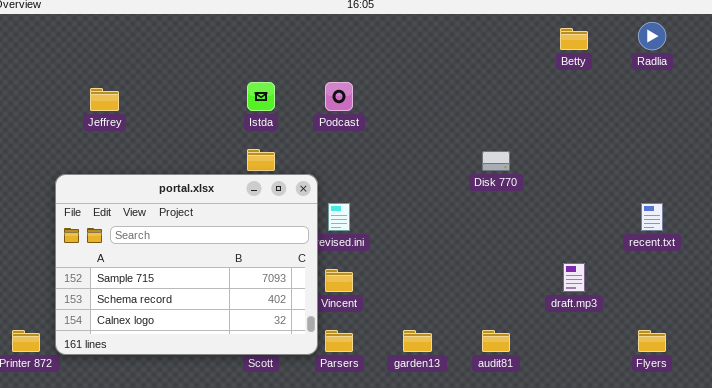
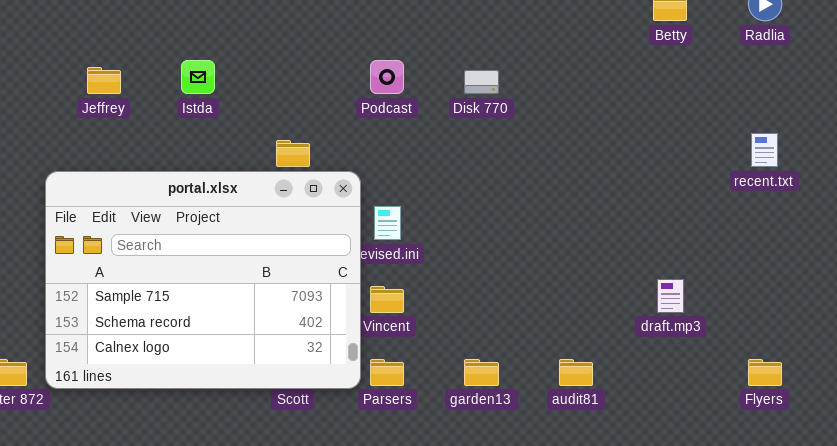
Istda: [247,82,275,111] -> [181,60,215,94], moved
Disk 770: [482,151,510,171] -> [464,70,499,94], moved
recent.txt: [641,203,663,231] -> [751,133,778,167], moved

